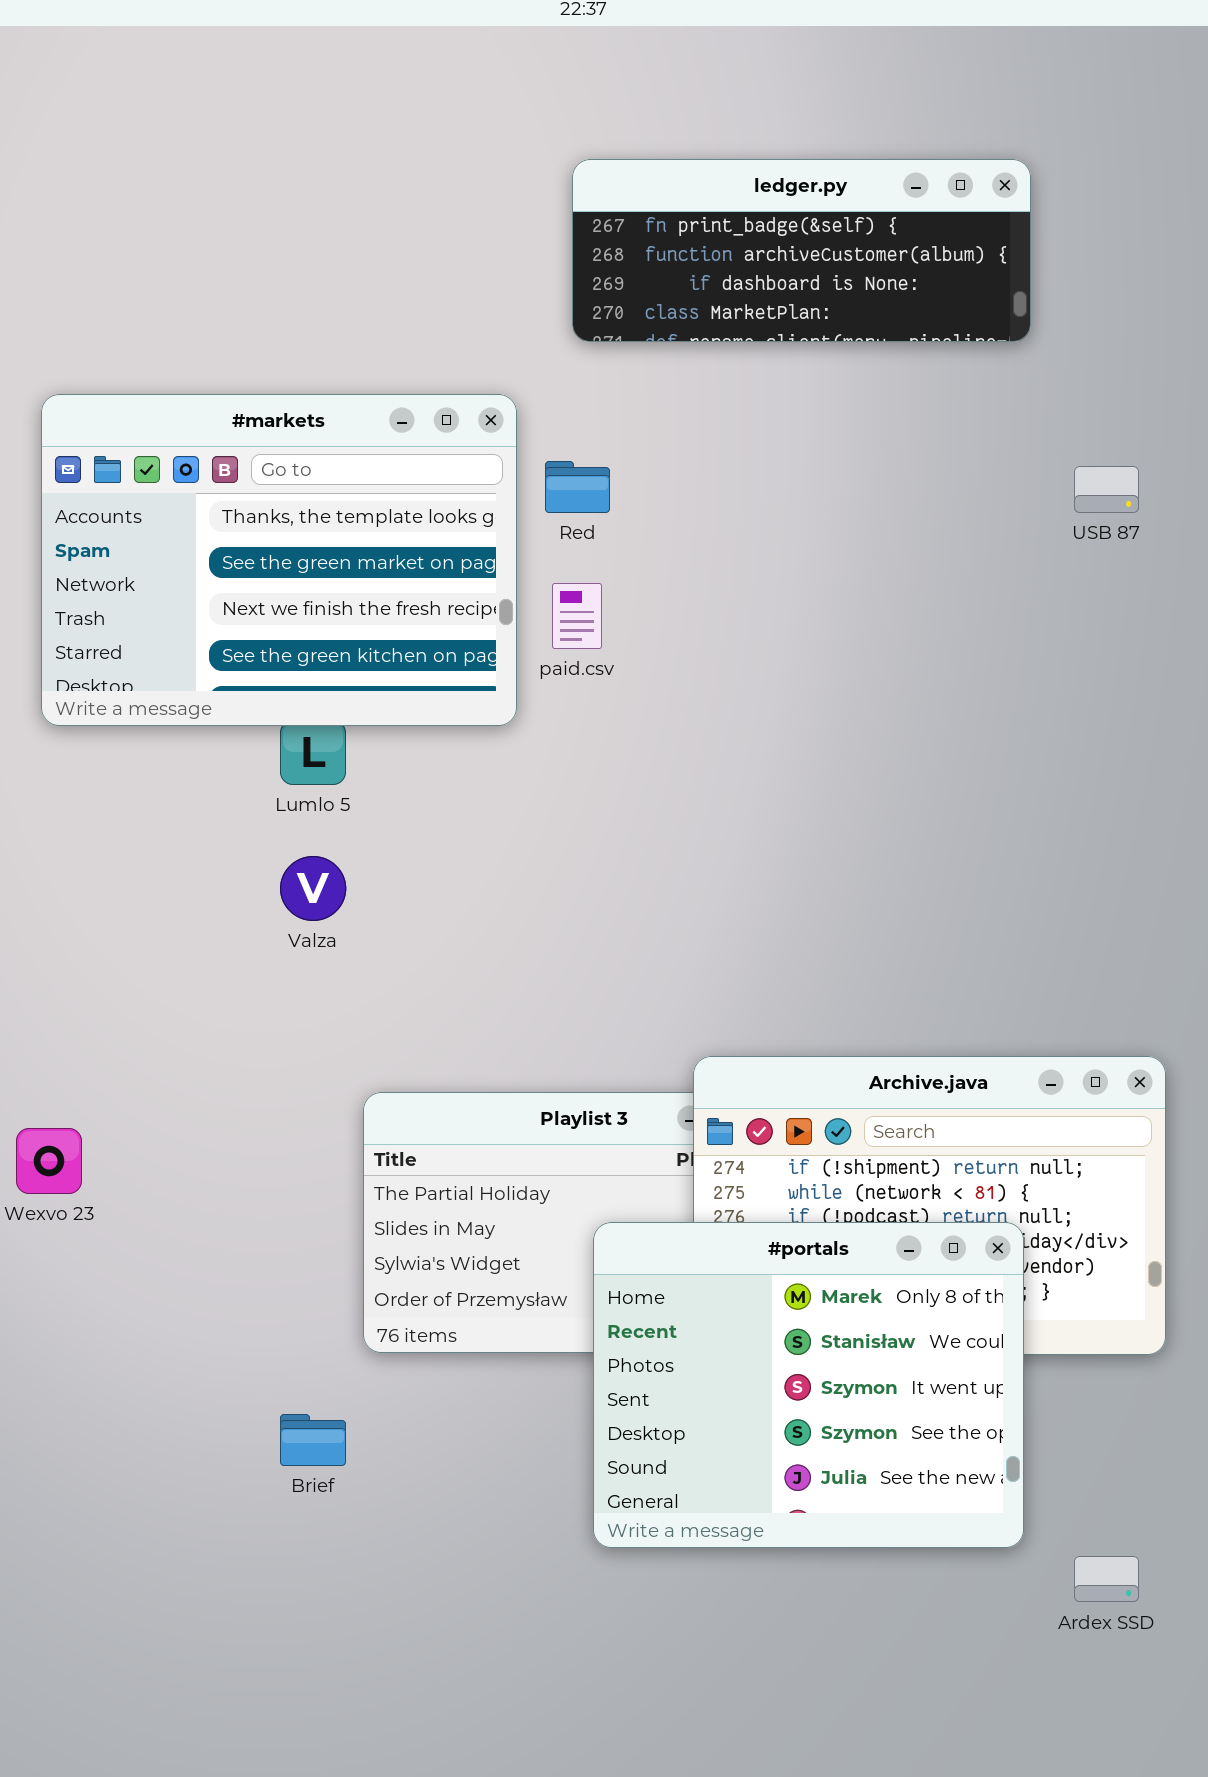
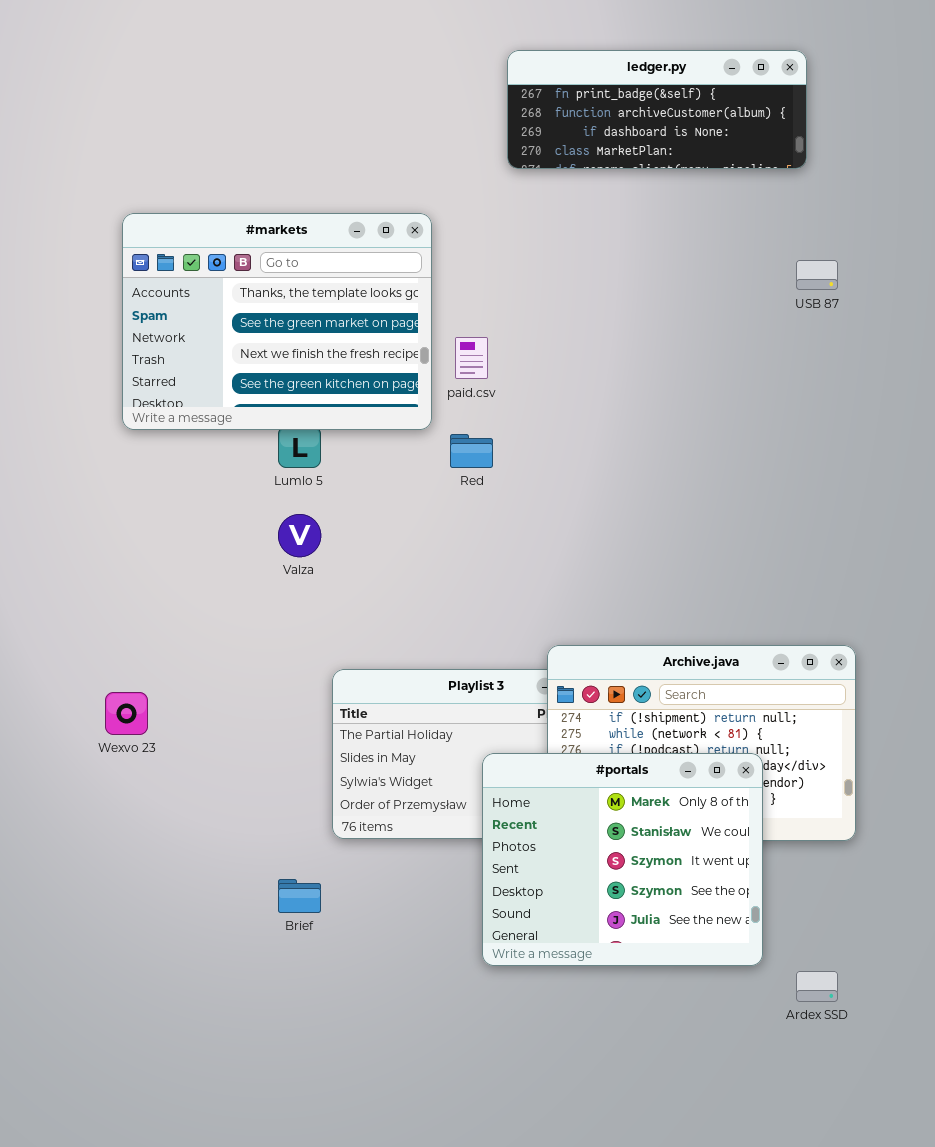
ledger.py: [572,159,1031,342] -> [507,50,807,169], moved
Red: [545,461,610,513] -> [450,434,493,468], moved

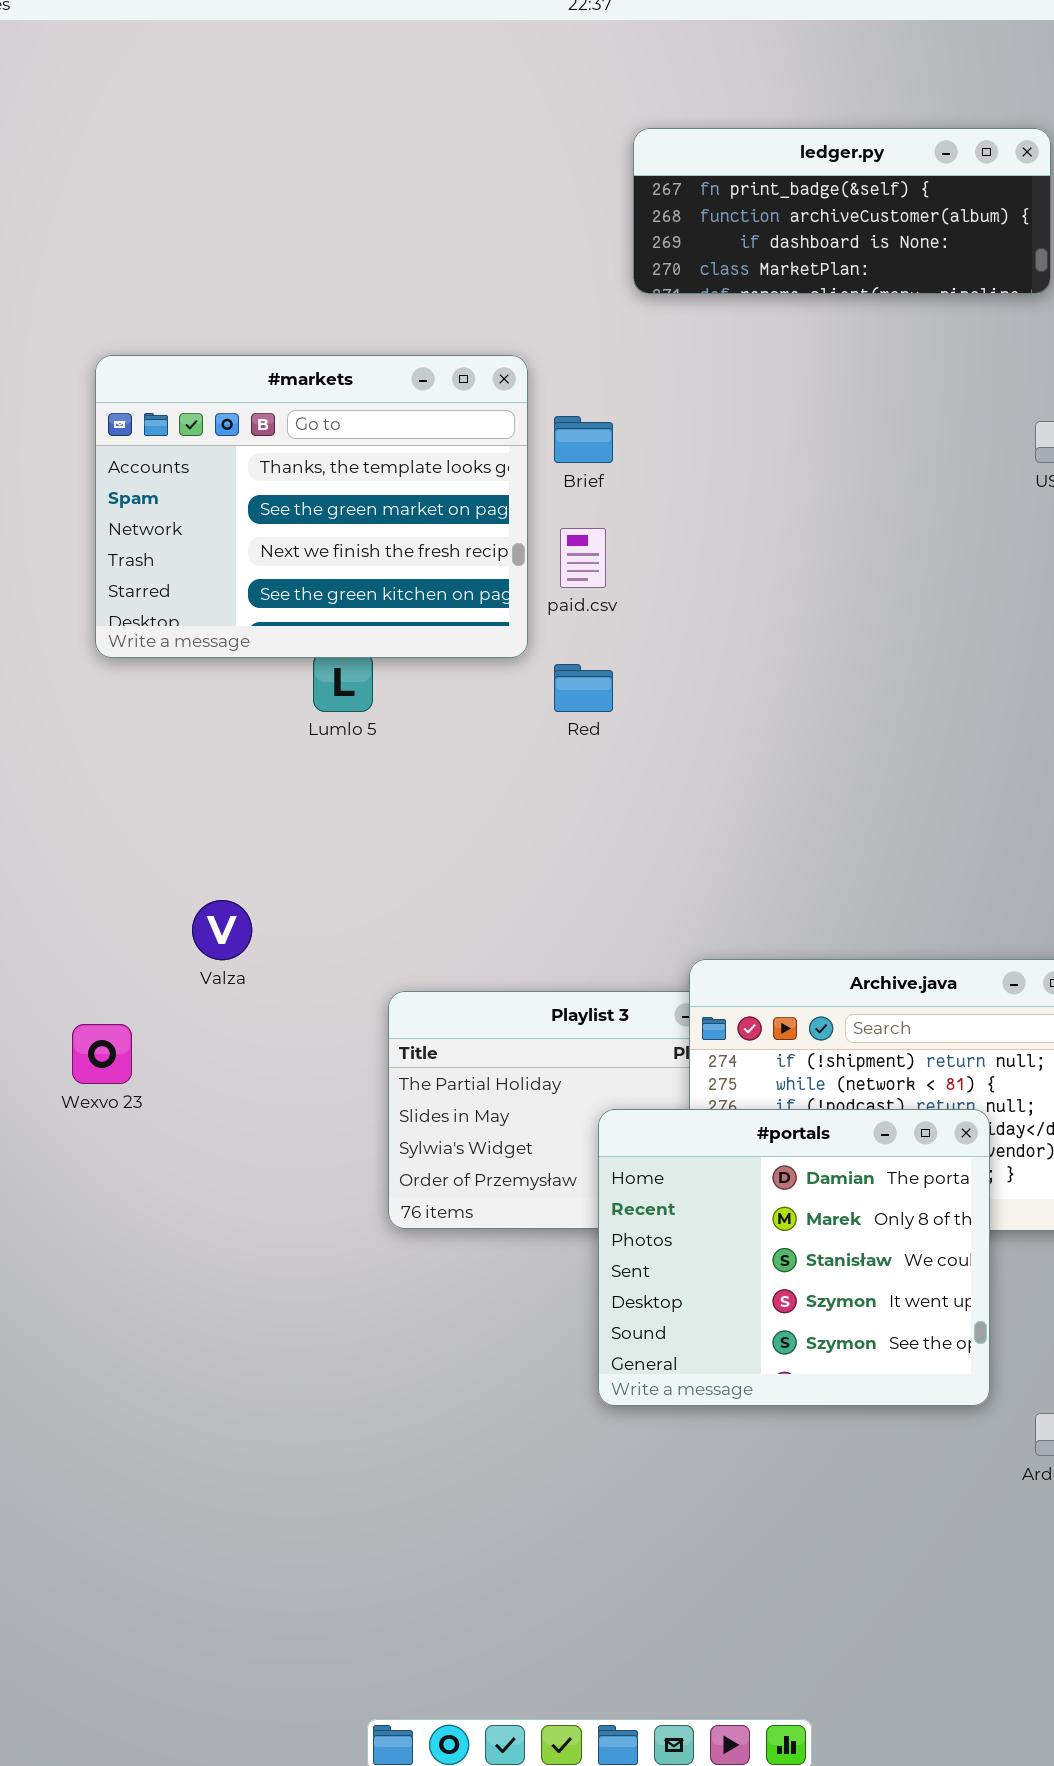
Valza: [278,514,321,557] -> [192,900,252,960], moved
#portals: [482,753,763,966] -> [598,1109,990,1406], scrolled up 1 row
Brief: [278,879,321,913] -> [554,416,613,463], moved

